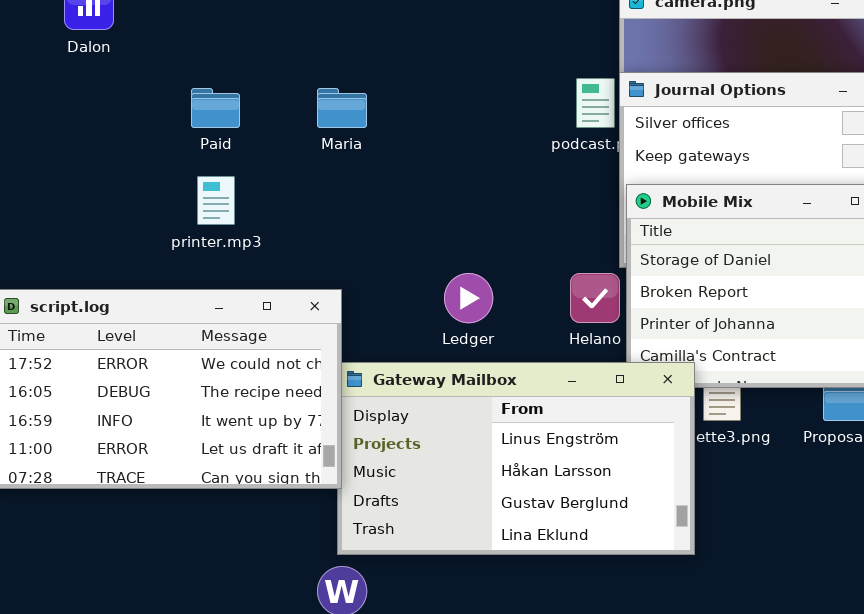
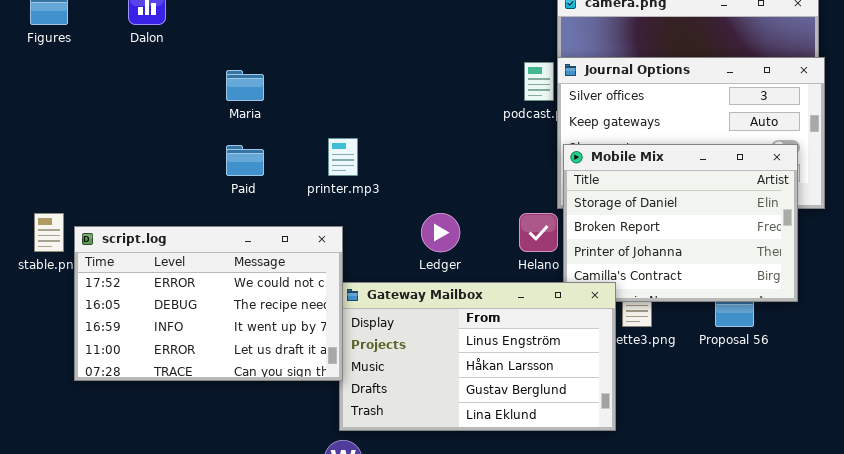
Paid: [191,88,240,128] -> [226,145,264,176], moved
Maria: [317,88,367,128] -> [226,70,264,101], moved
printer.mp3: [197,176,235,225] -> [328,138,358,176], moved

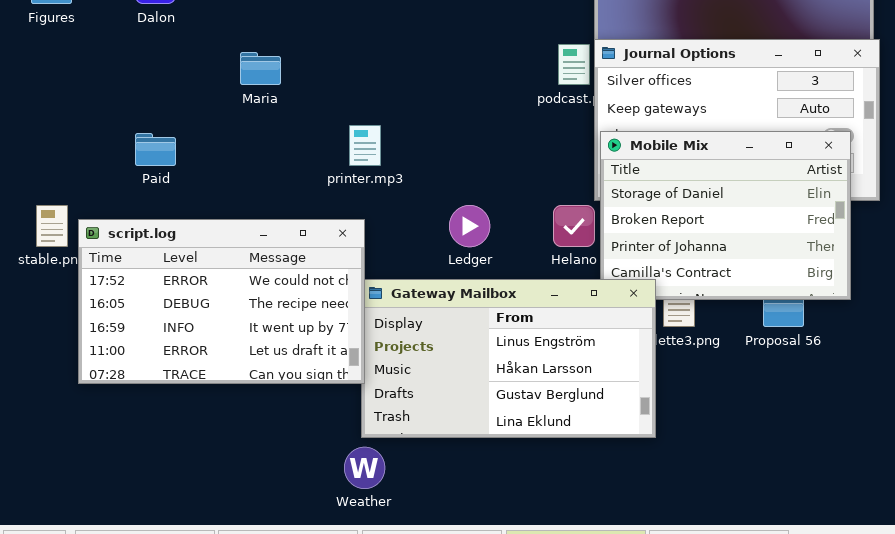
Paid: [226,145,264,176] -> [135,133,176,166], moved

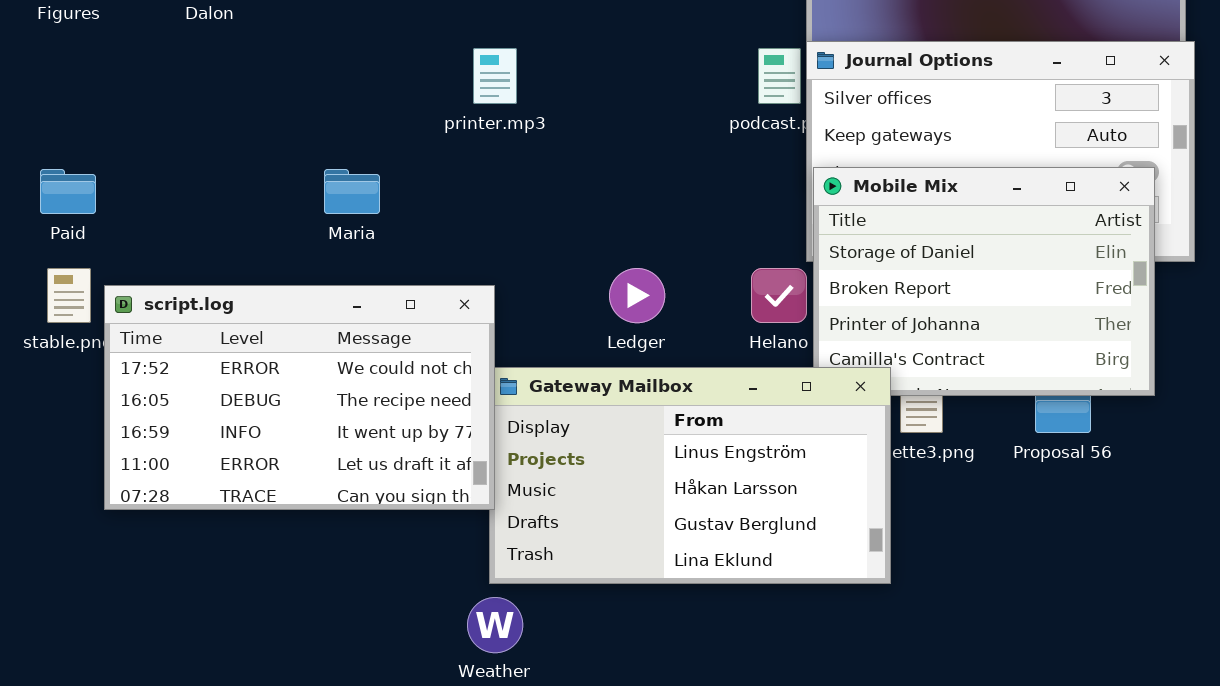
Maria: [240,52,281,85] -> [324,169,380,214], moved
printer.mp3: [349,125,381,166] -> [473,48,517,104], moved
Paid: [135,133,176,166] -> [40,169,96,214], moved

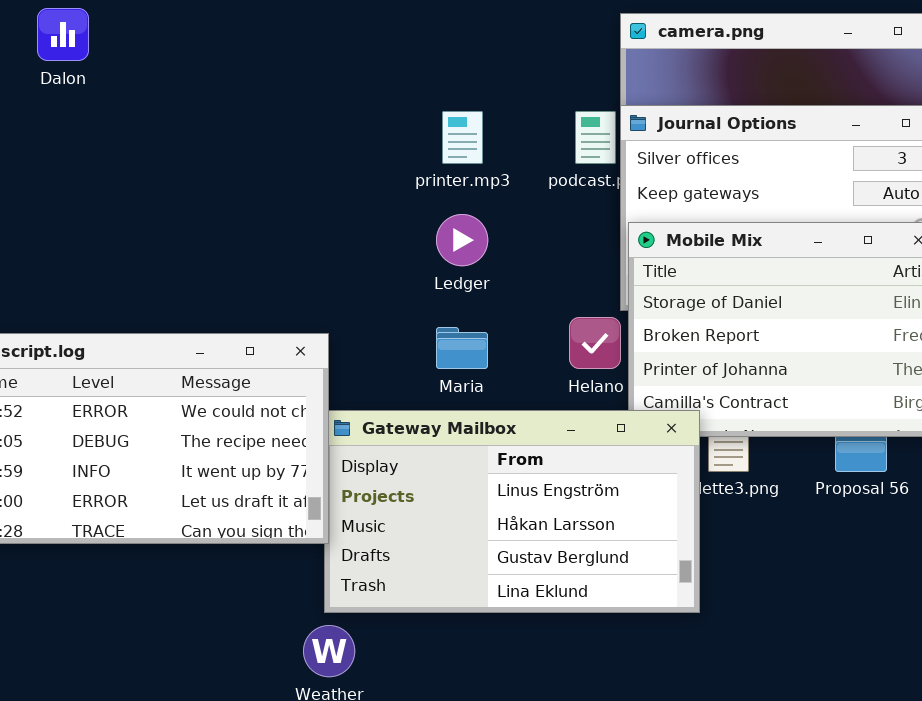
printer.mp3: [473,48,517,104] -> [442,111,483,164], moved
Maria: [324,169,380,214] -> [436,327,488,369], moved
Ledger: [609,268,665,323] -> [436,214,488,266], moved

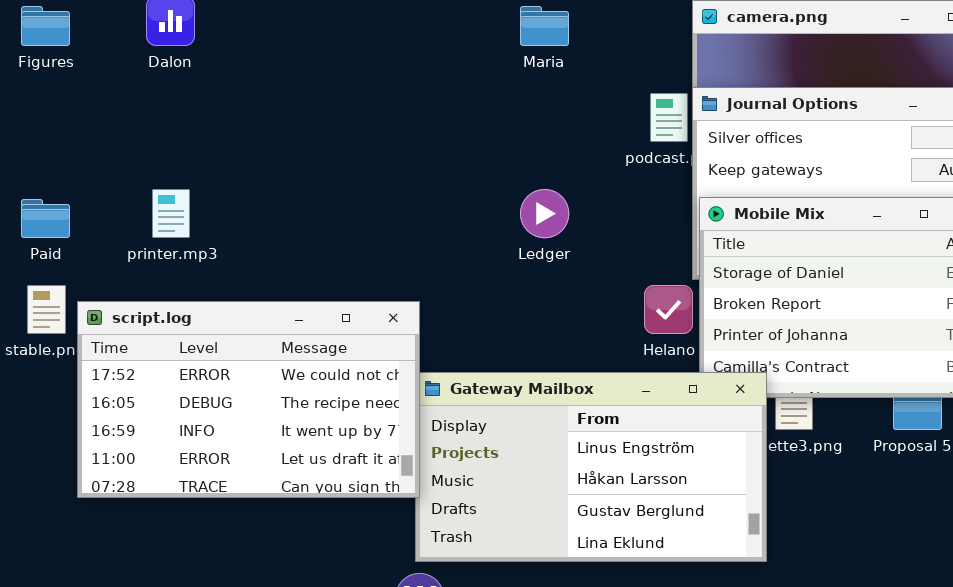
printer.mp3: [442,111,483,164] -> [152,189,190,238], moved
Maria: [436,327,488,369] -> [520,6,569,46], moved

